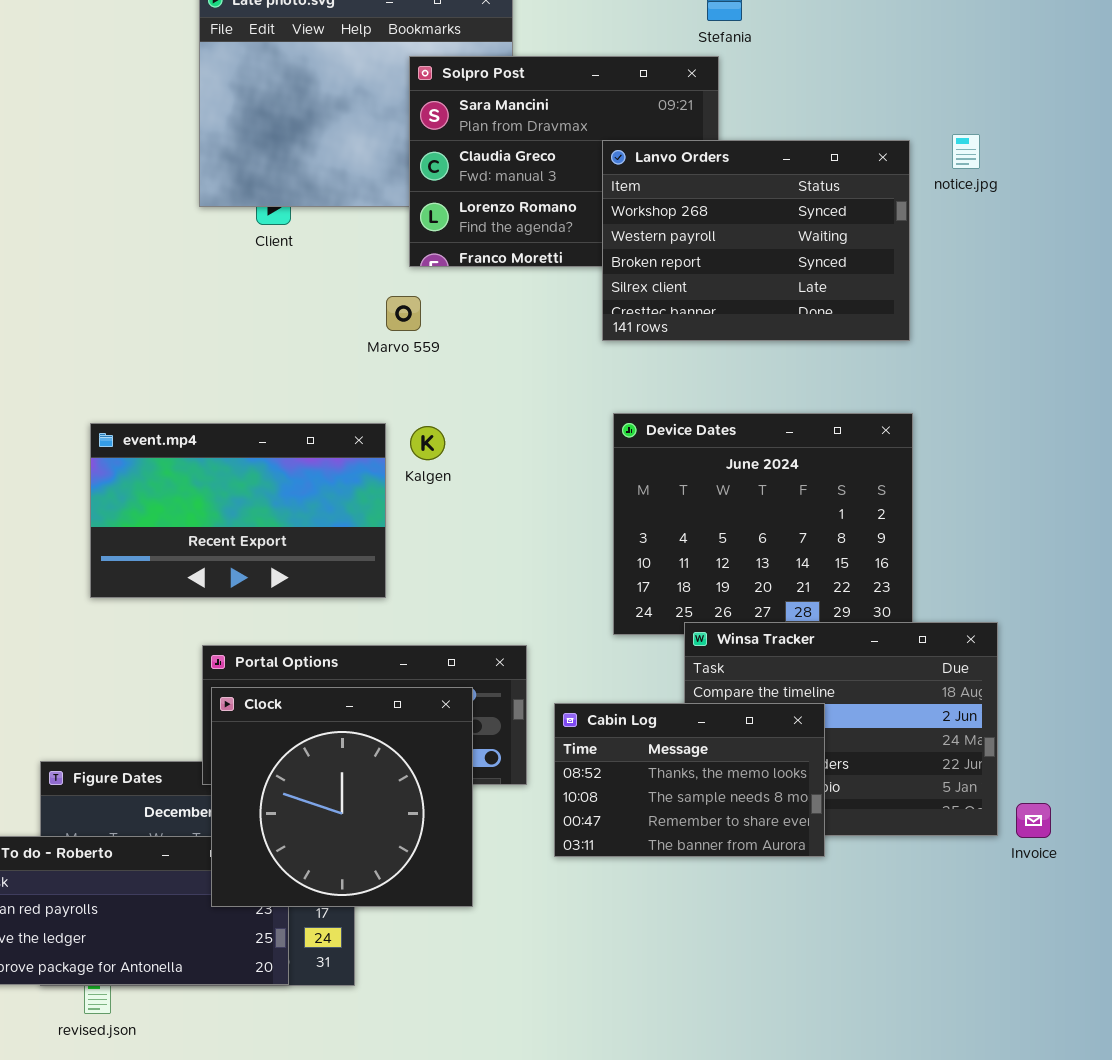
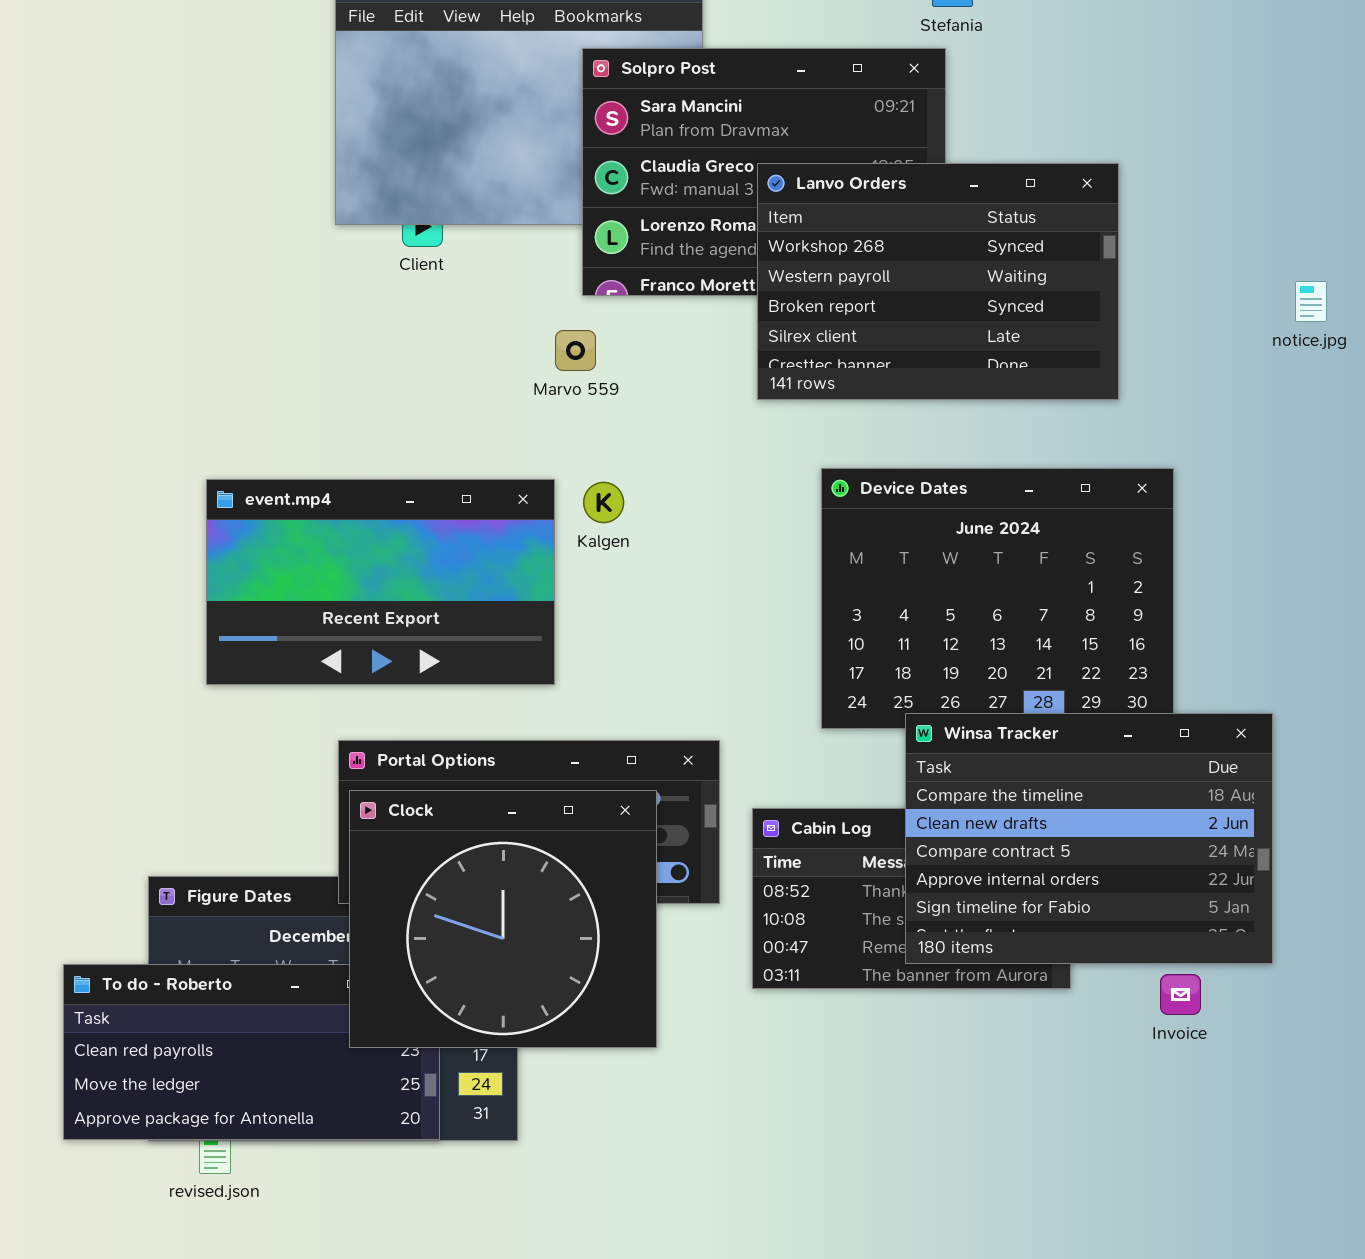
notice.jpg: [952,134,980,169] -> [1295,281,1327,322], moved
Lanvo Orders: [602,140,910,341] -> [757,163,1119,400], moved
Winsa Tracker: [684,622,998,836] -> [905,713,1273,964], raised
Invoice: [1016,803,1051,838] -> [1160,974,1201,1015], moved

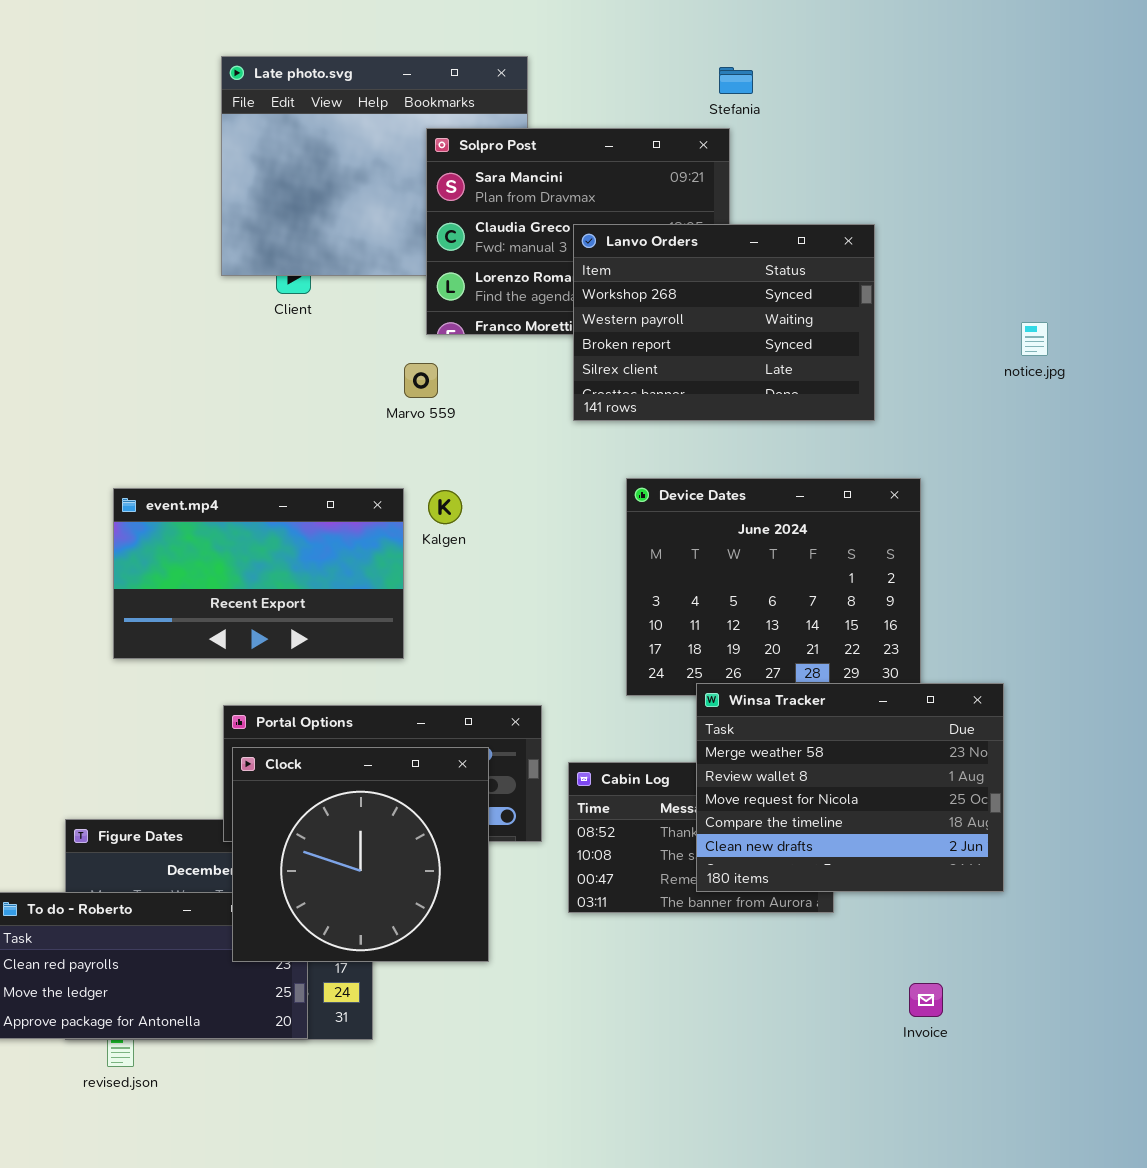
Winsa Tracker: [905,713,1273,964] -> [696,683,1004,892], scrolled up 3 rows
Invoice: [1160,974,1201,1015] -> [909,983,943,1017], moved

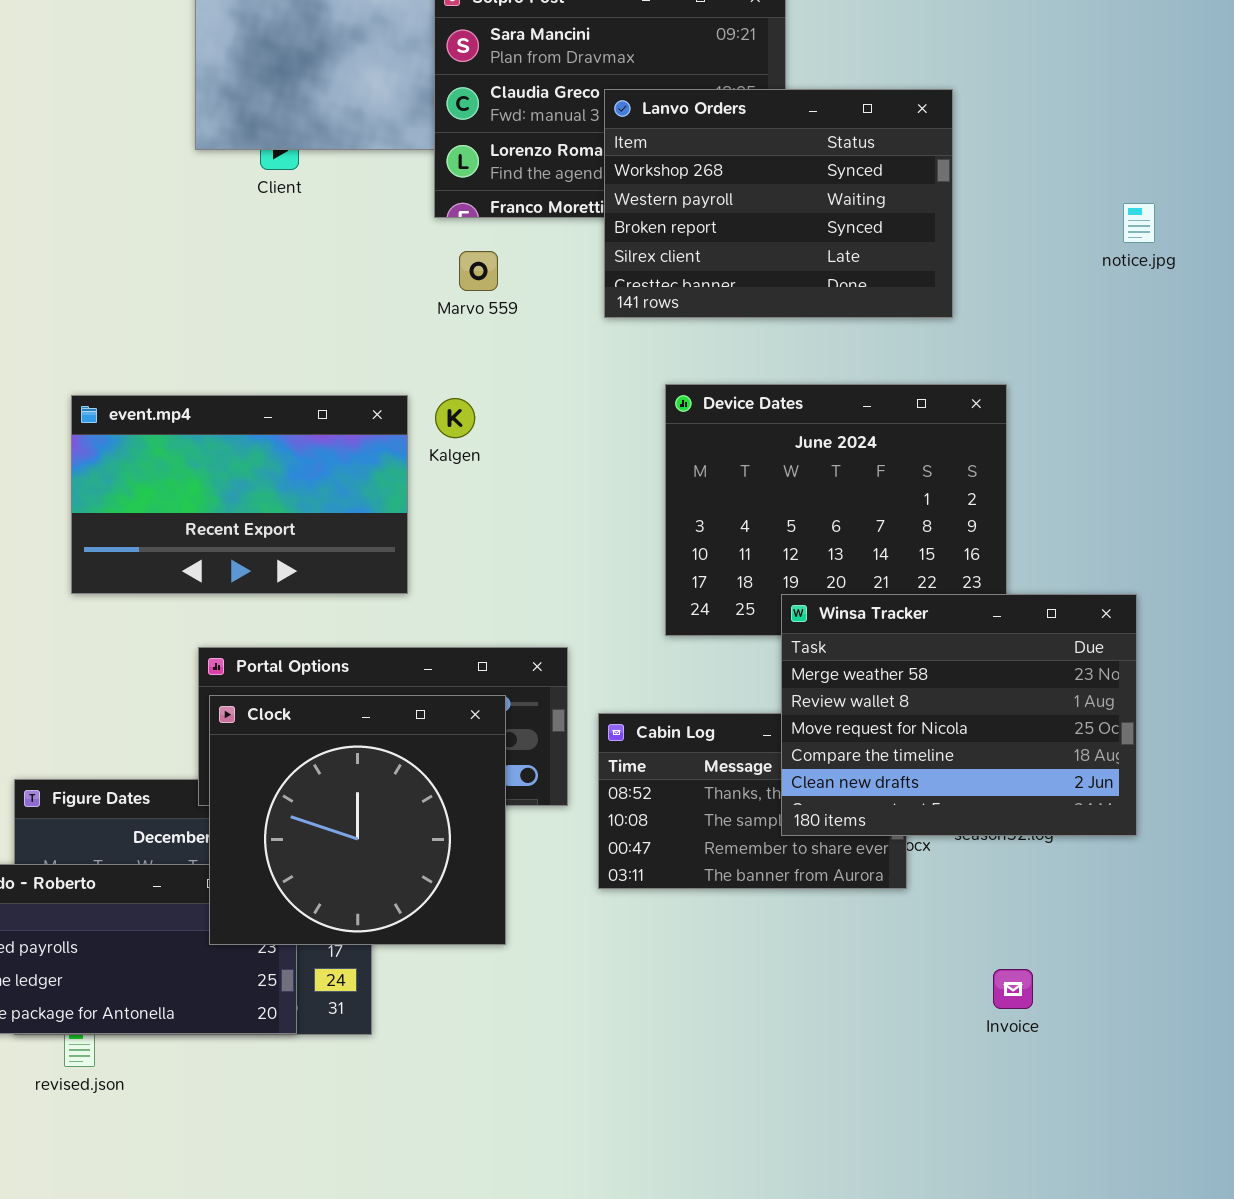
Marvo 559: [404,363,438,398] -> [459,251,498,291], moved
Winsa Tracker: [696,683,1004,892] -> [781,594,1137,836], moved

